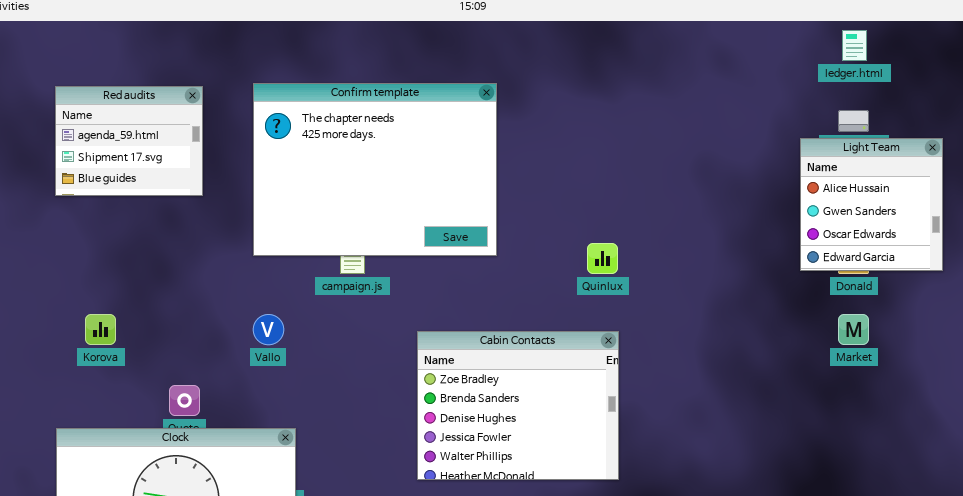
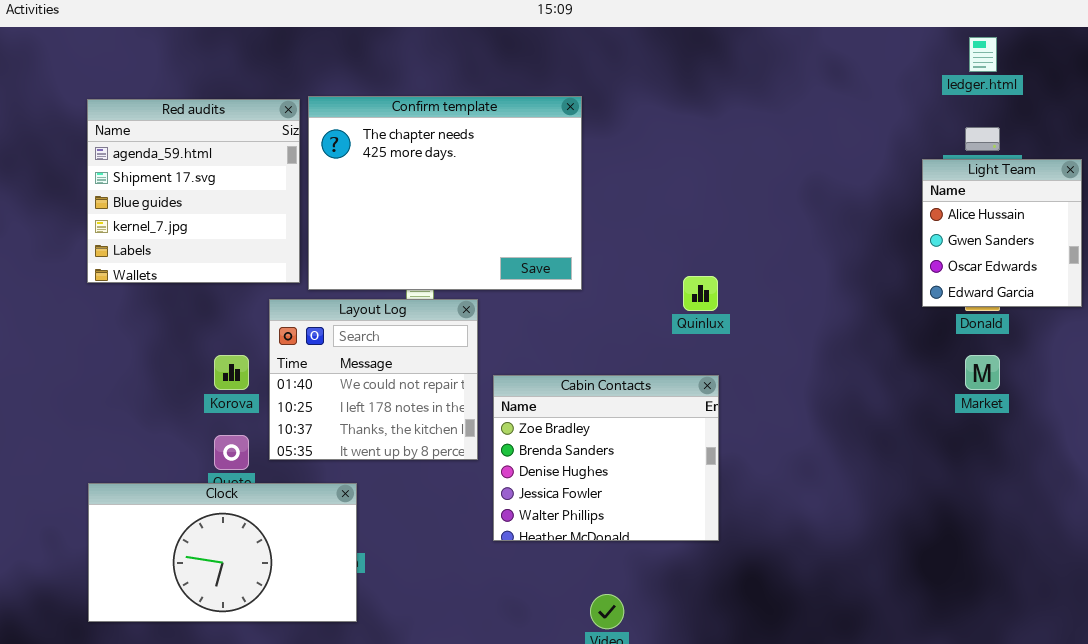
Red audits: [55,86,203,196] -> [87,99,300,283], resized
Layout Log: none -> [269,299,478,460], opened
Korova: [85,314,116,345] -> [214,355,249,390], moved

